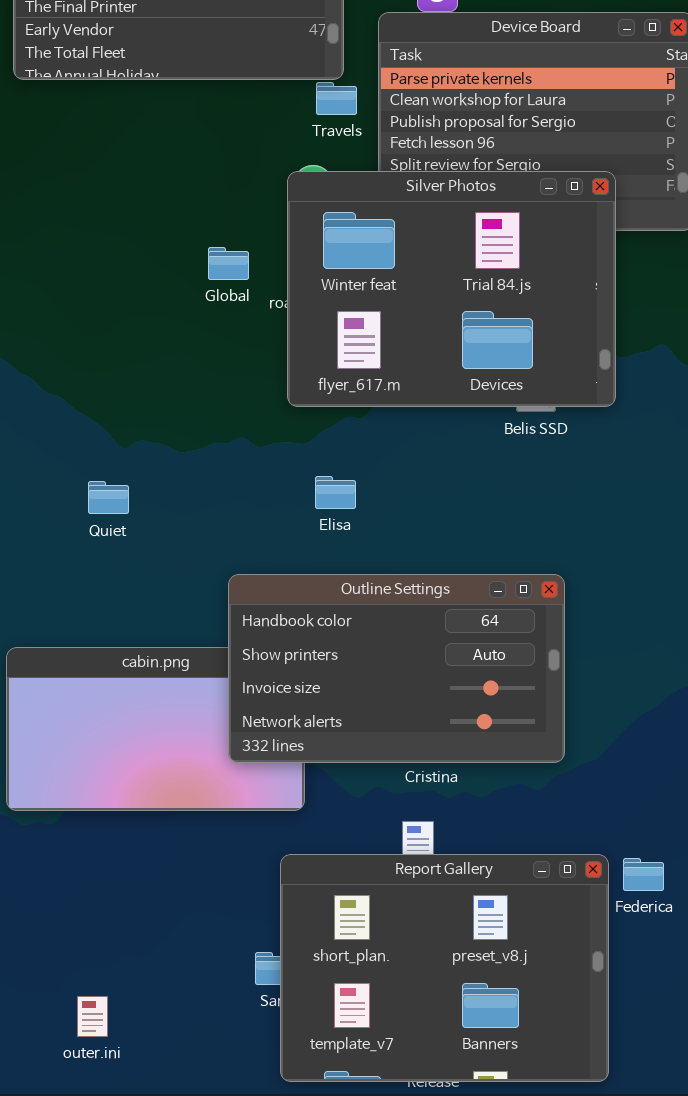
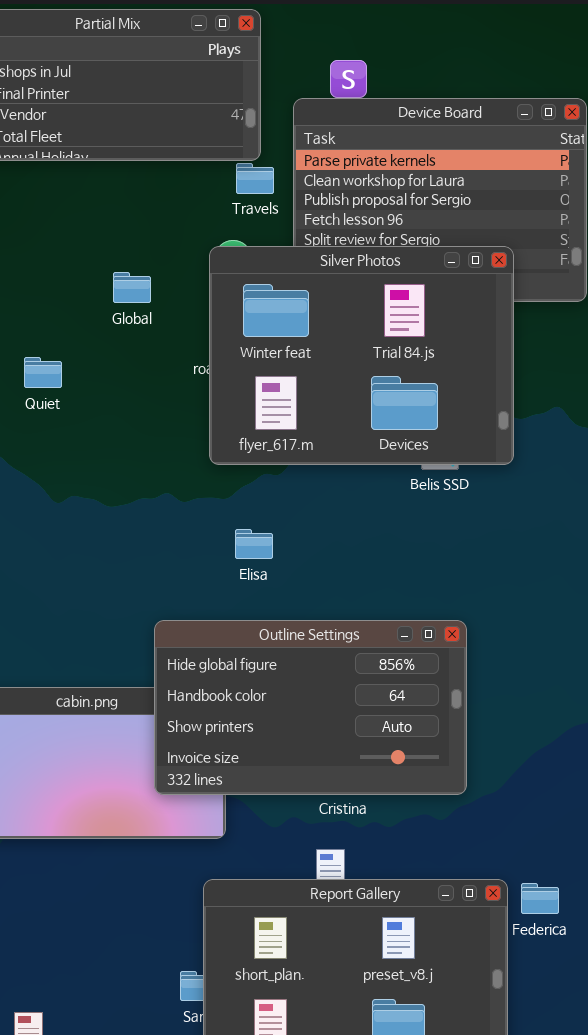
Global: [208,247,249,280] -> [113,272,151,303], moved
Quiet: [88,481,129,514] -> [24,357,62,388], moved
Outline Settings: [228,574,565,763] -> [154,620,467,795], scrolled up 1 row

